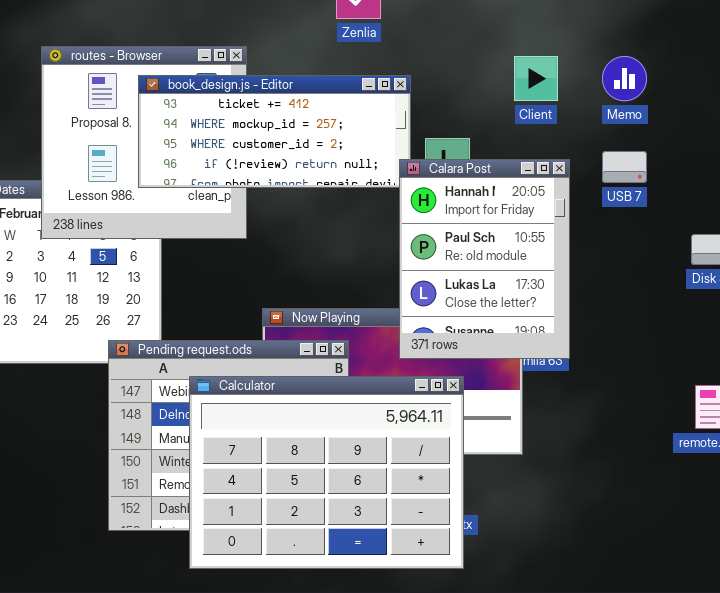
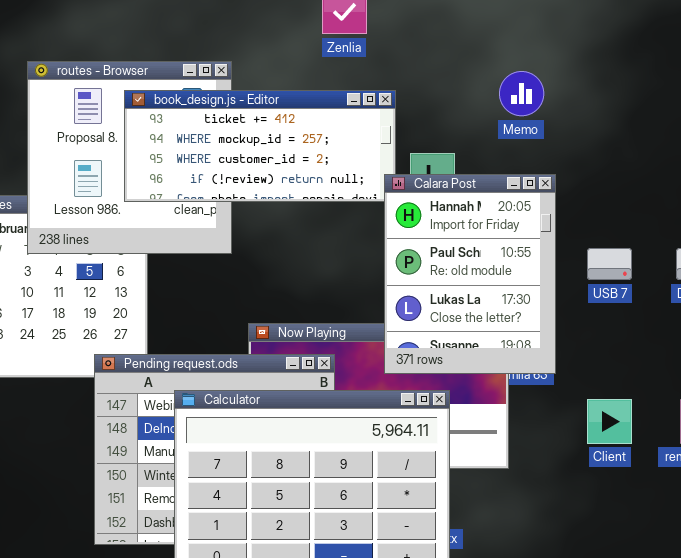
Client: [514,56,558,101] -> [587,399,632,444], moved
Memo: [602,56,647,101] -> [499,71,544,116], moved
USB 7: [602,151,647,183] -> [587,248,632,280], moved

